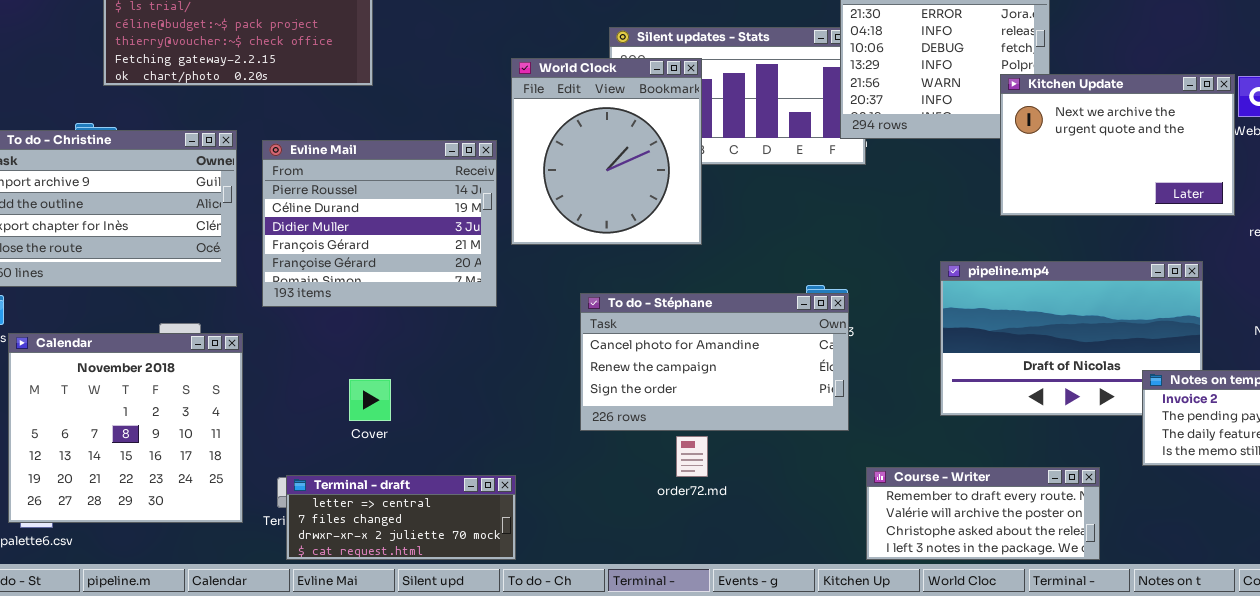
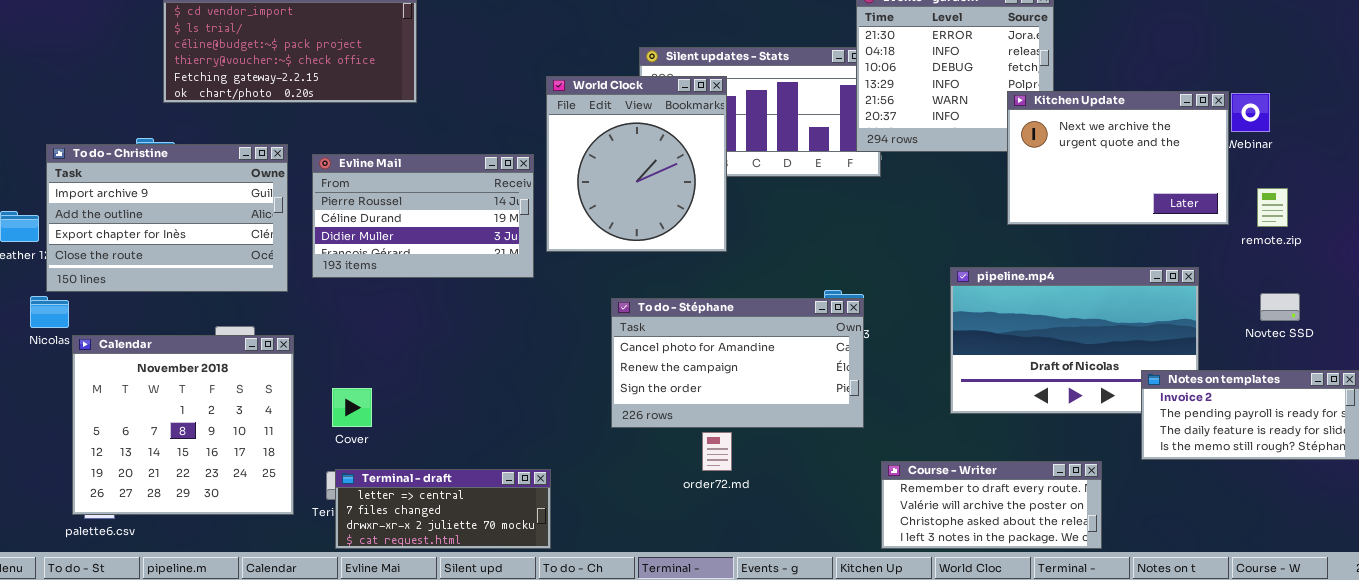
Evline Mail: [262,140,497,307] -> [312,154,534,278], resized
Cover: [349,379,391,421] -> [332,388,372,427], moved

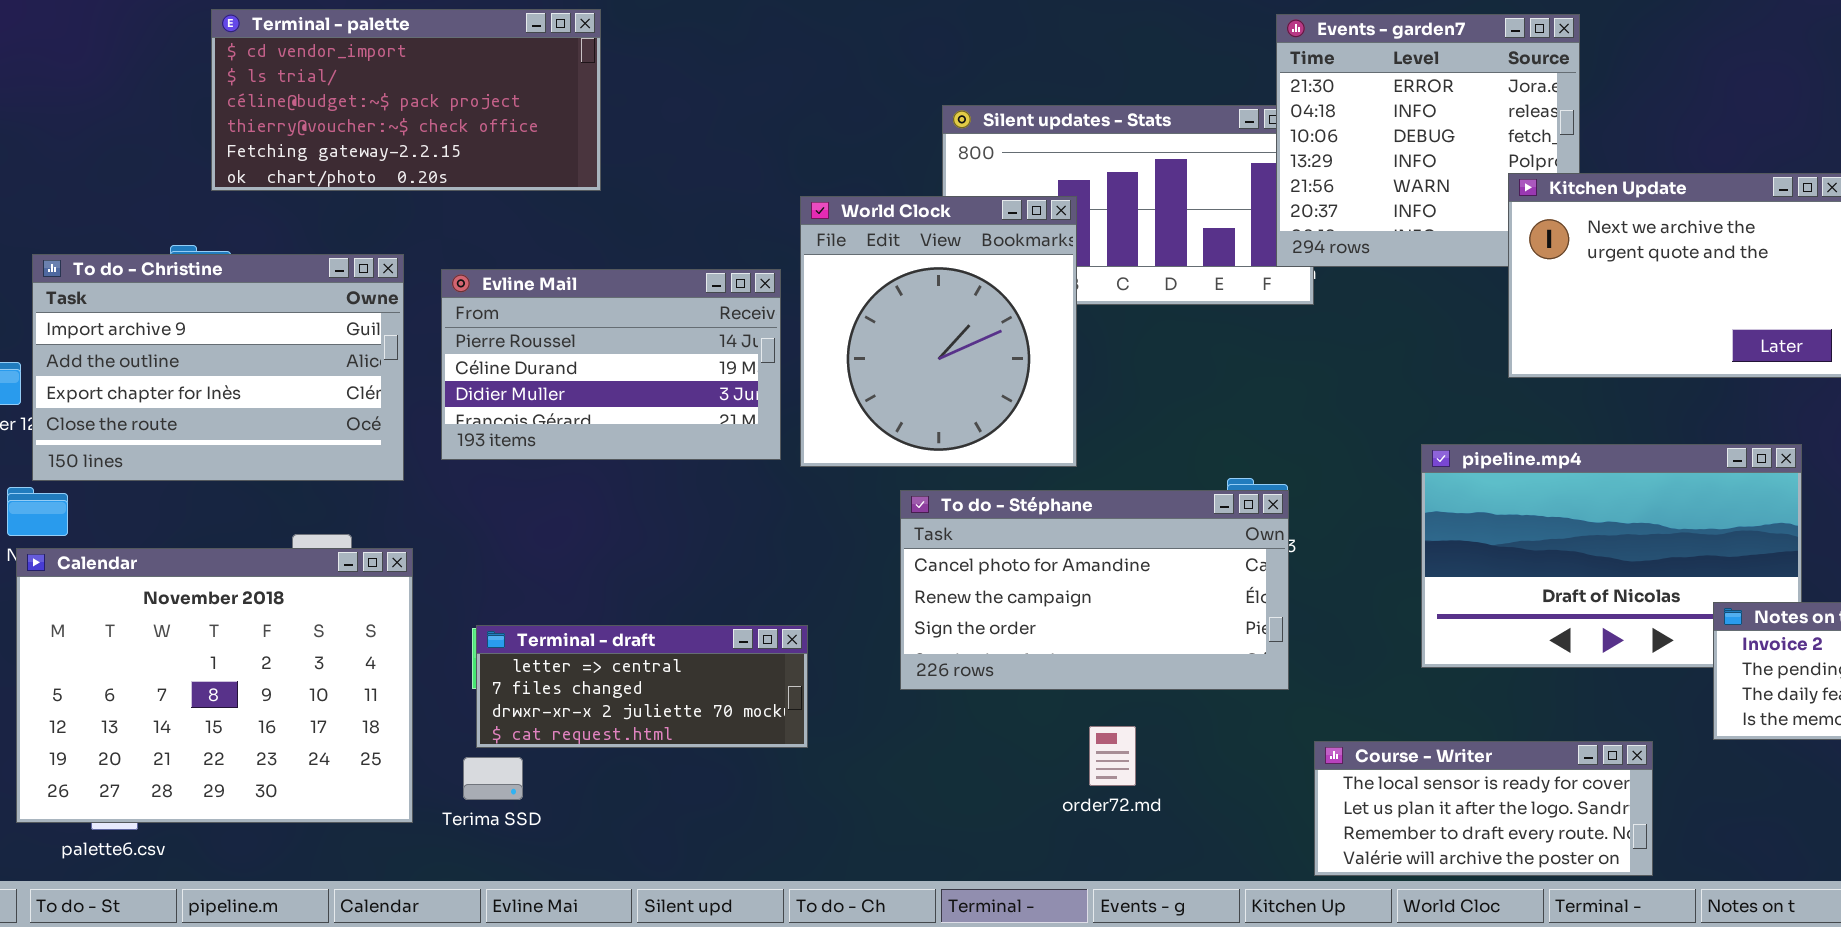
World Clock: [546,76,727,252] -> [800,196,1077,467], moved
Calendar: [72,335,294,515] -> [16,548,413,823], resized
order72.md: [702,432,732,471] -> [1089,726,1136,786], moved
Course - Writer: [881,461,1102,549] -> [1314,741,1653,876], scrolled up 2 rows
Terminal - draft: [335,469,551,549] -> [476,625,808,748], moved

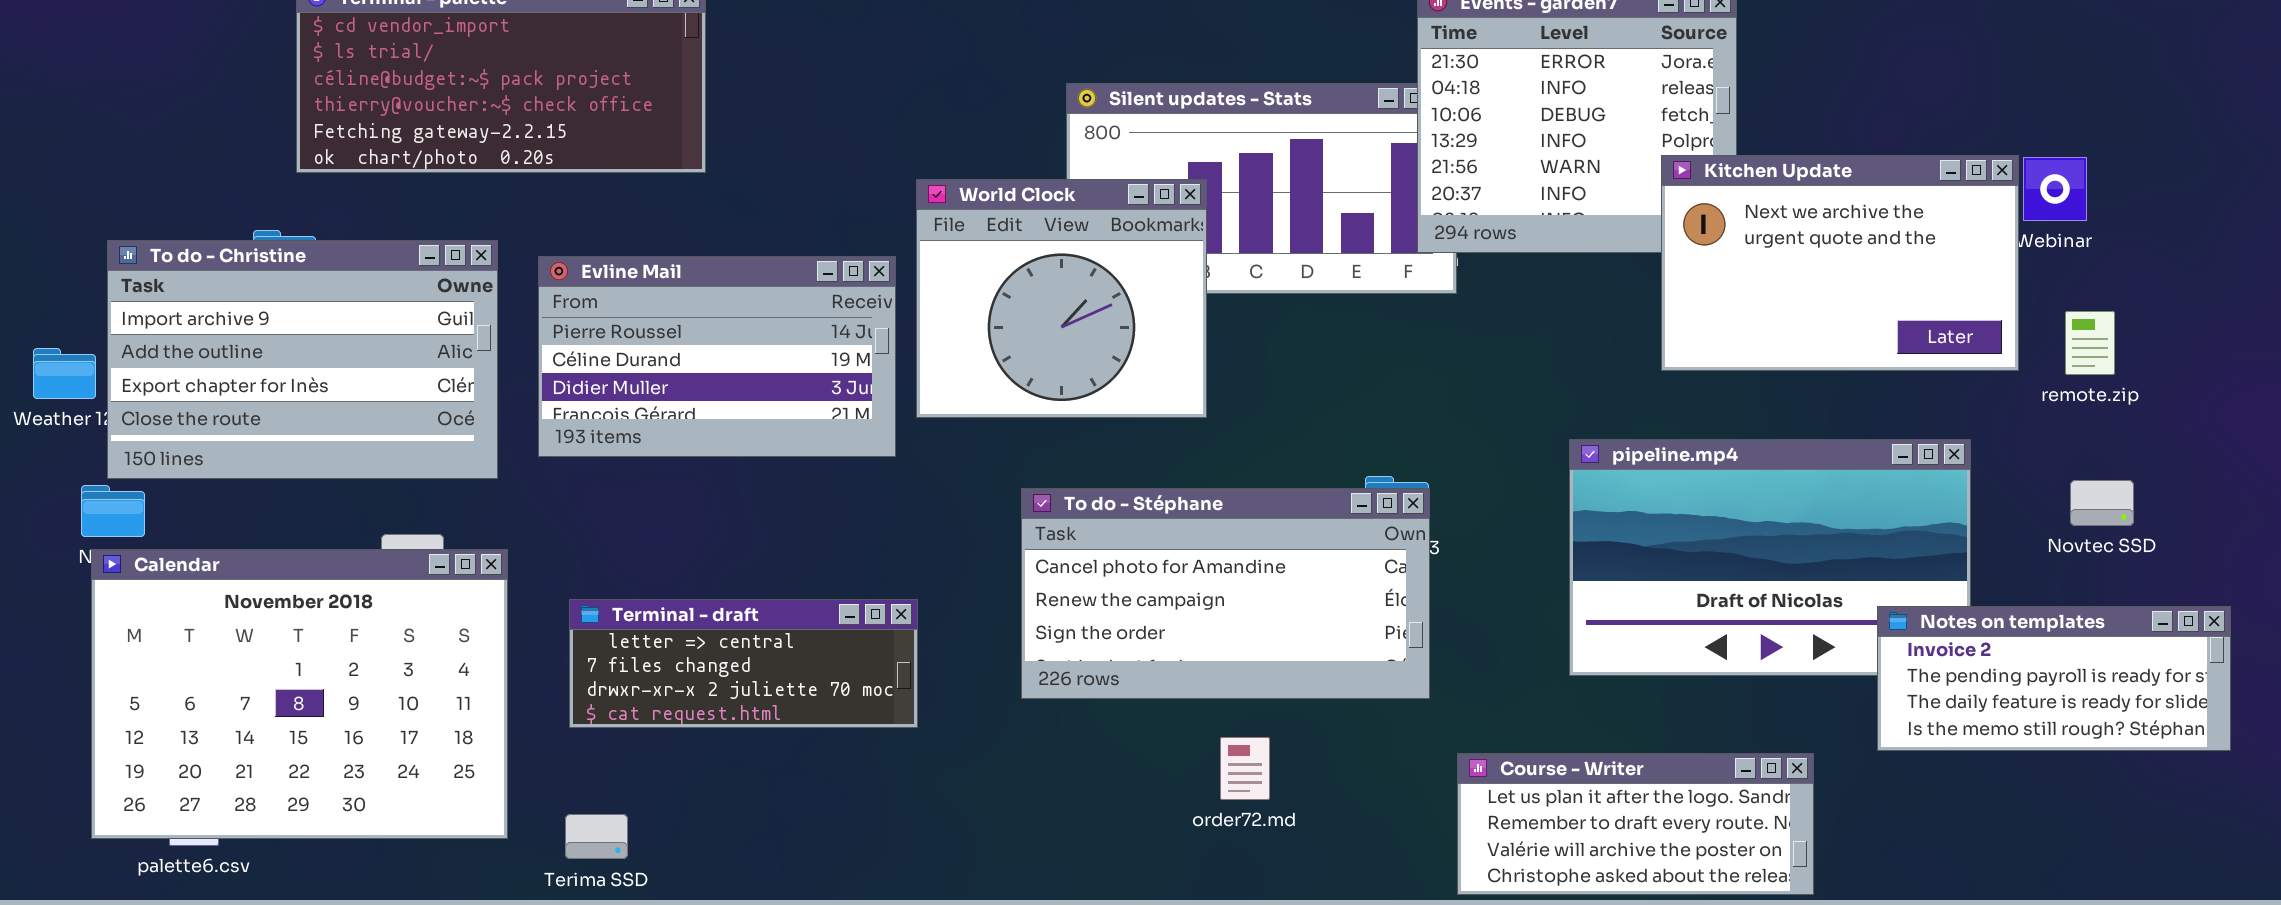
World Clock: [800,196,1077,467] -> [916,179,1207,418], resized
Terminal - draft: [476,625,808,748] -> [569,599,918,728], moved
Course - Writer: [1314,741,1653,876] -> [1457,753,1814,895], scrolled down 1 row
Terima SSD: [463,757,523,800] -> [565,814,628,859], moved

